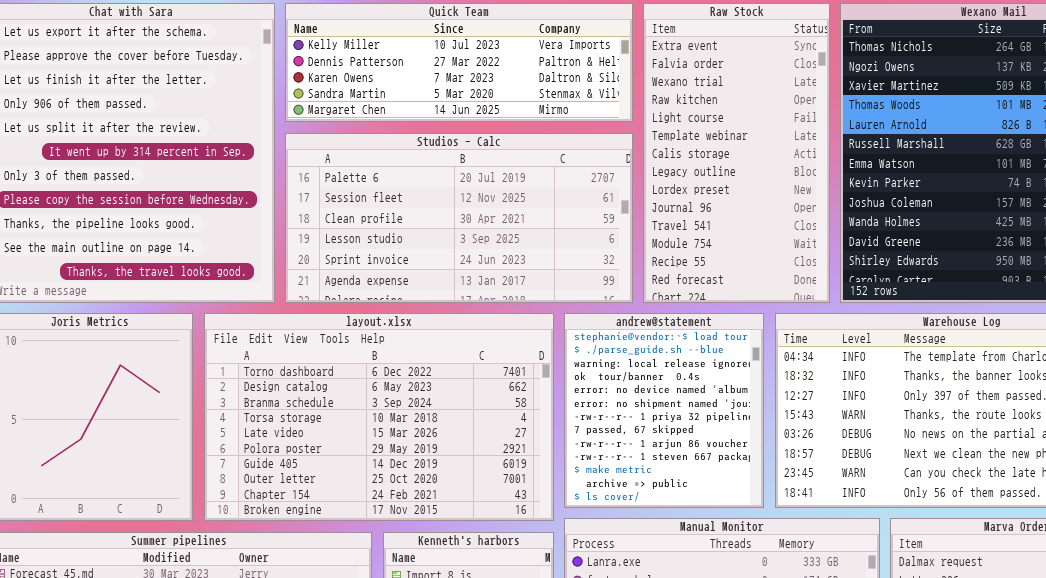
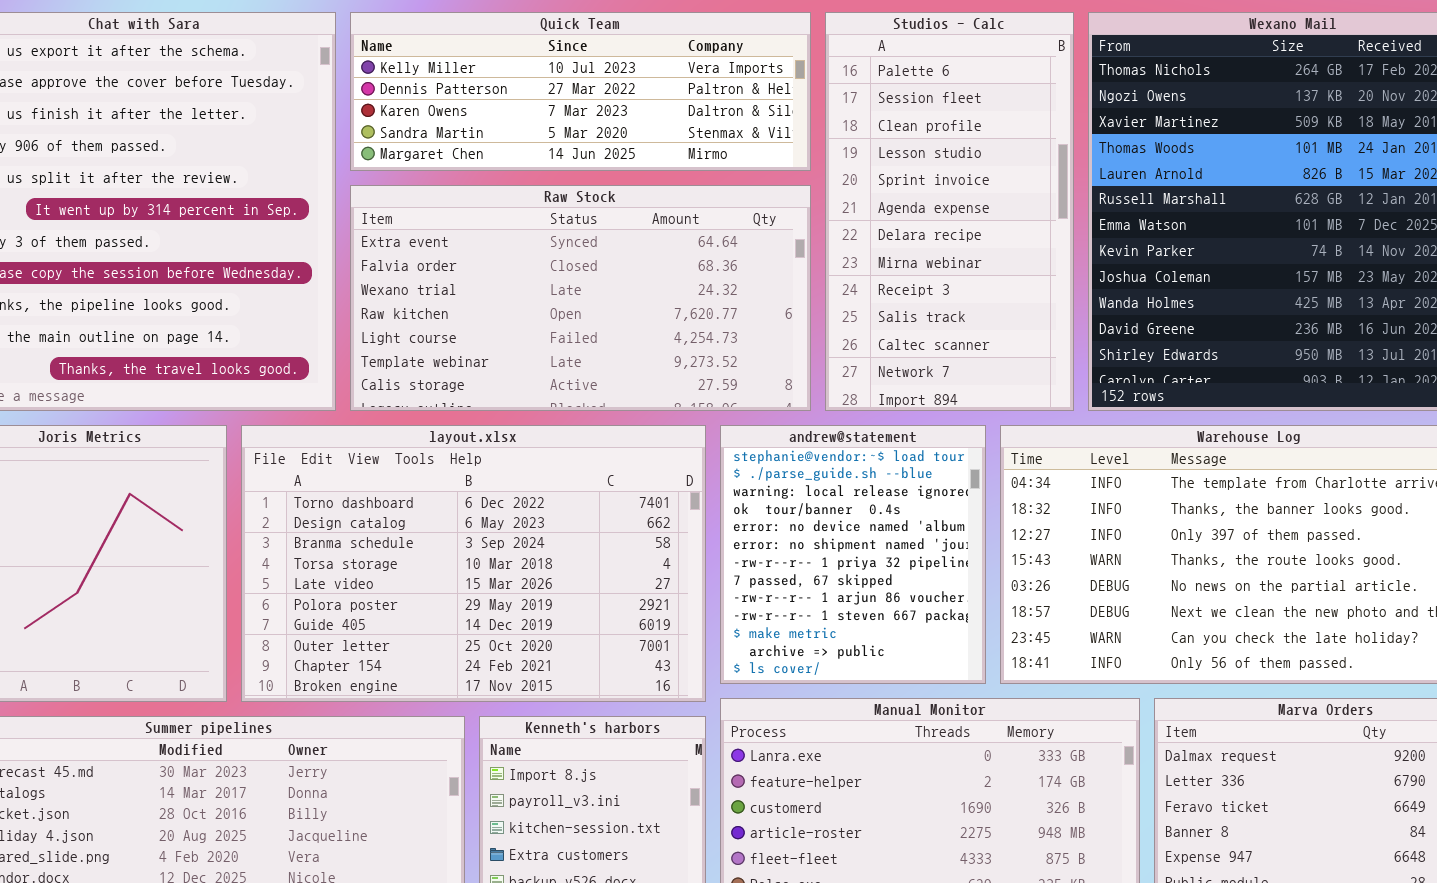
Raw Stock: [643,3,830,303] -> [350,185,811,411], moved, resized
Studios - Calc: [285,133,633,303] -> [825,12,1074,411], moved, resized

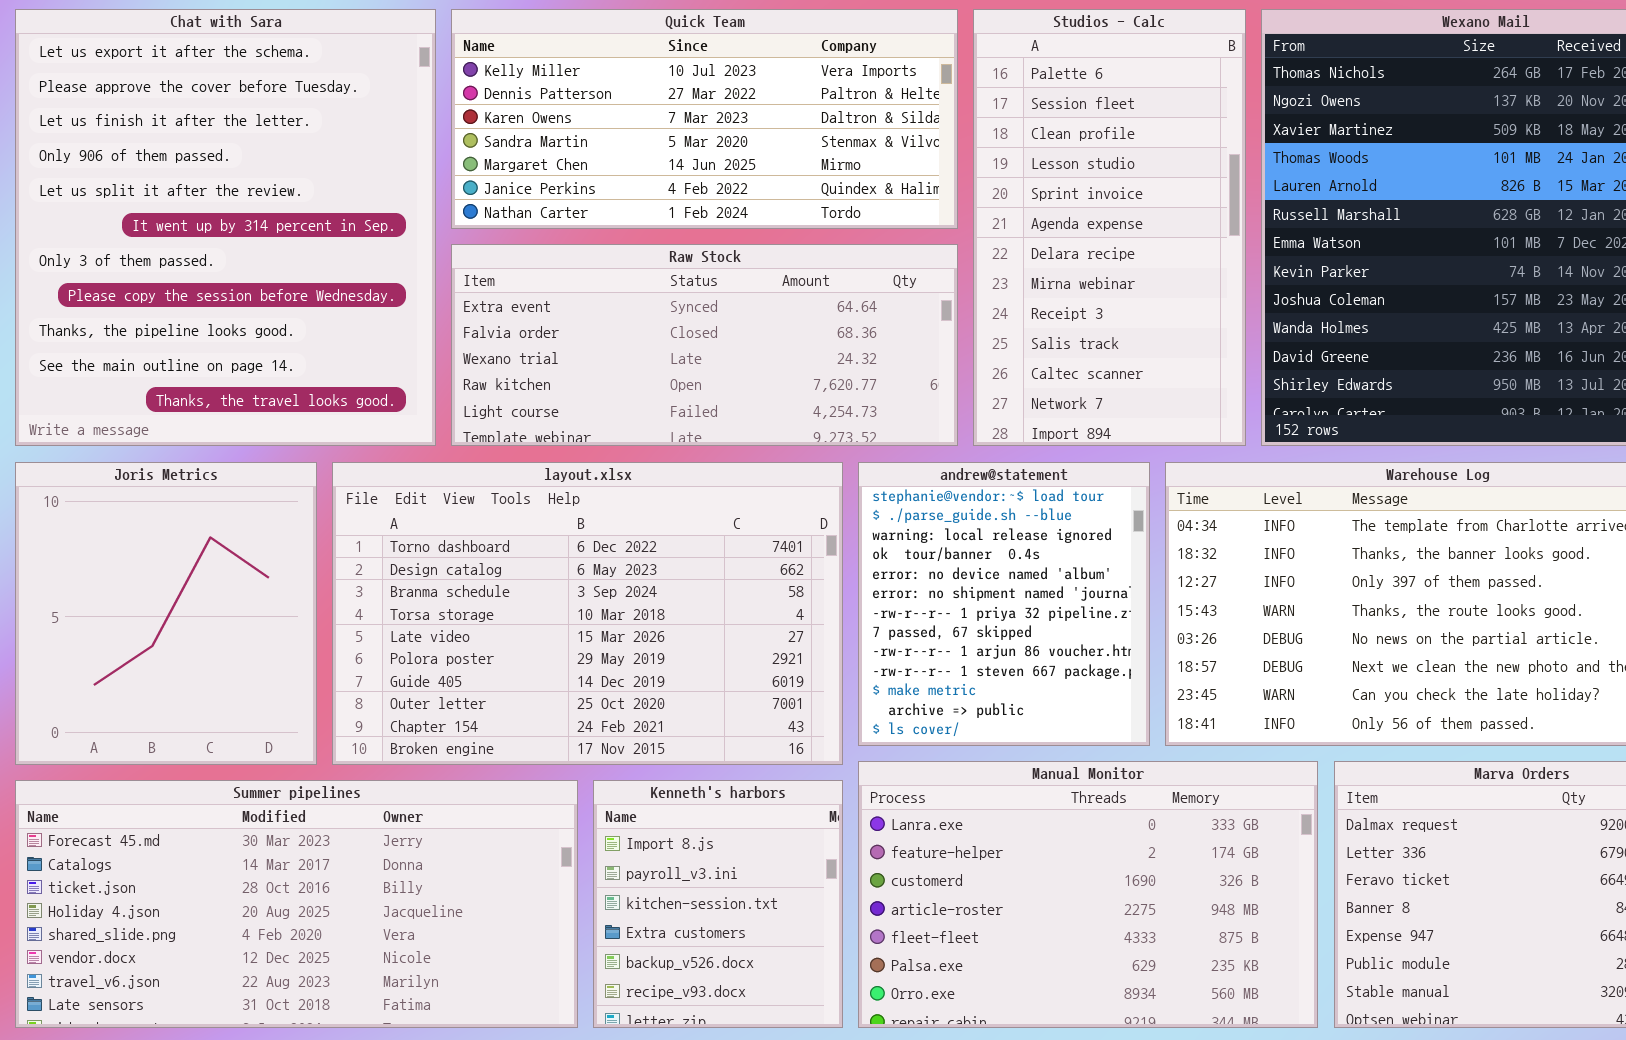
Quick Team: [350,12,811,171] -> [451,9,958,229], resized
Raw Stock: [350,185,811,411] -> [451,244,958,446], resized

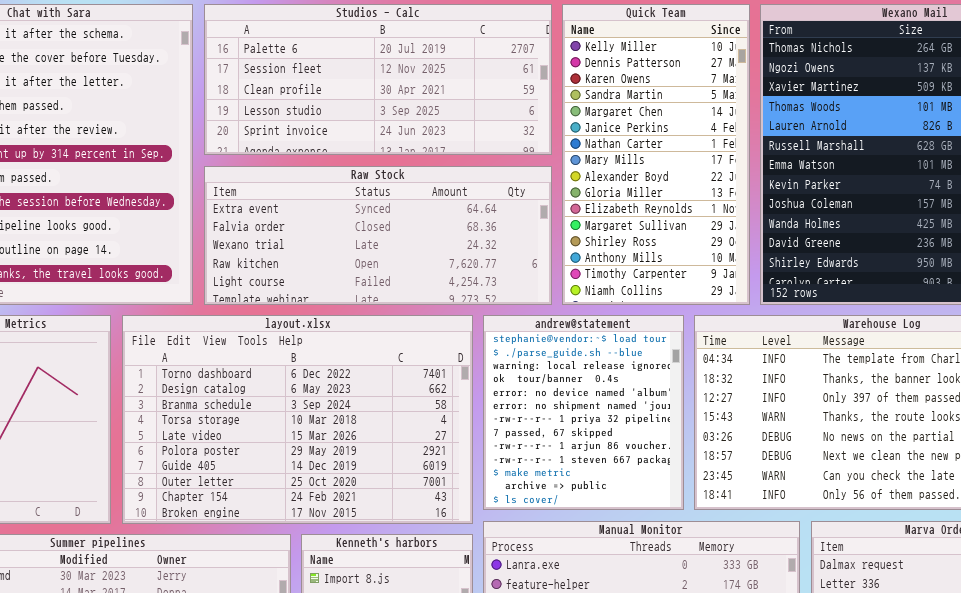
Quick Team: [451,9,958,229] -> [562,4,750,305], moved, resized
Studios - Calc: [973,9,1246,446] -> [204,4,552,155], moved, resized

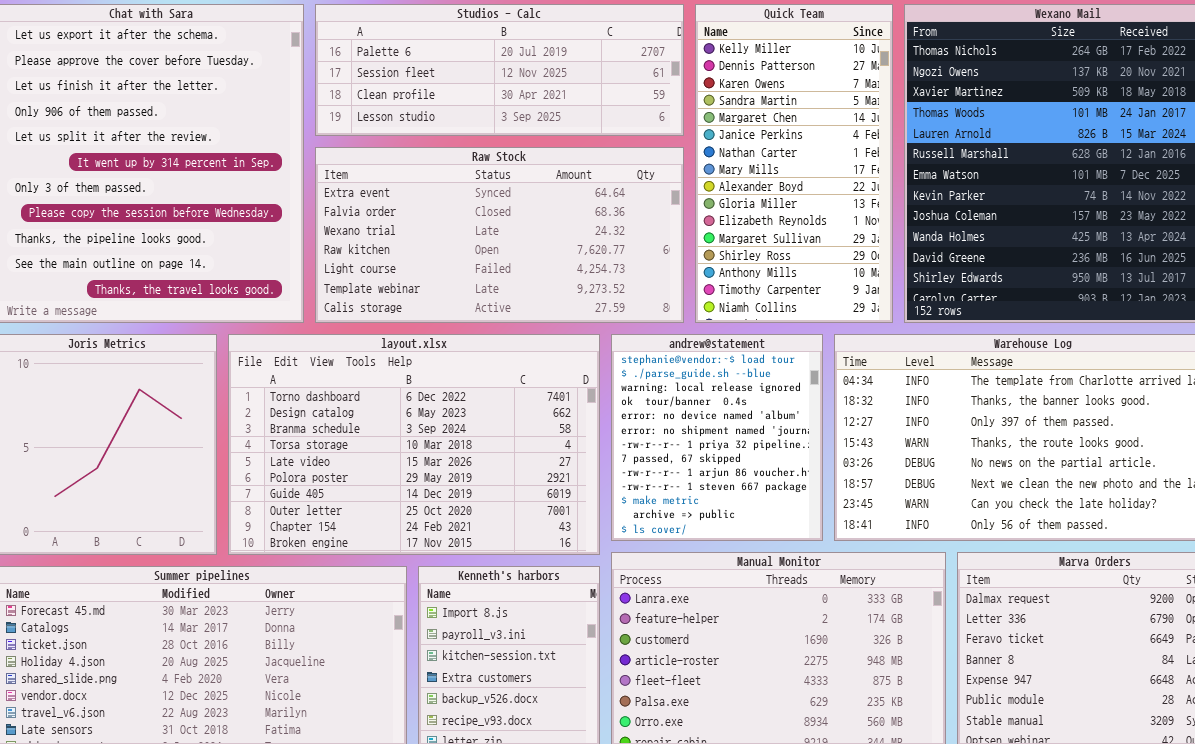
Studios - Calc: [204,4,552,155] -> [315,4,684,136], resized
Raw Stock: [204,166,552,305] -> [315,147,684,323], resized

